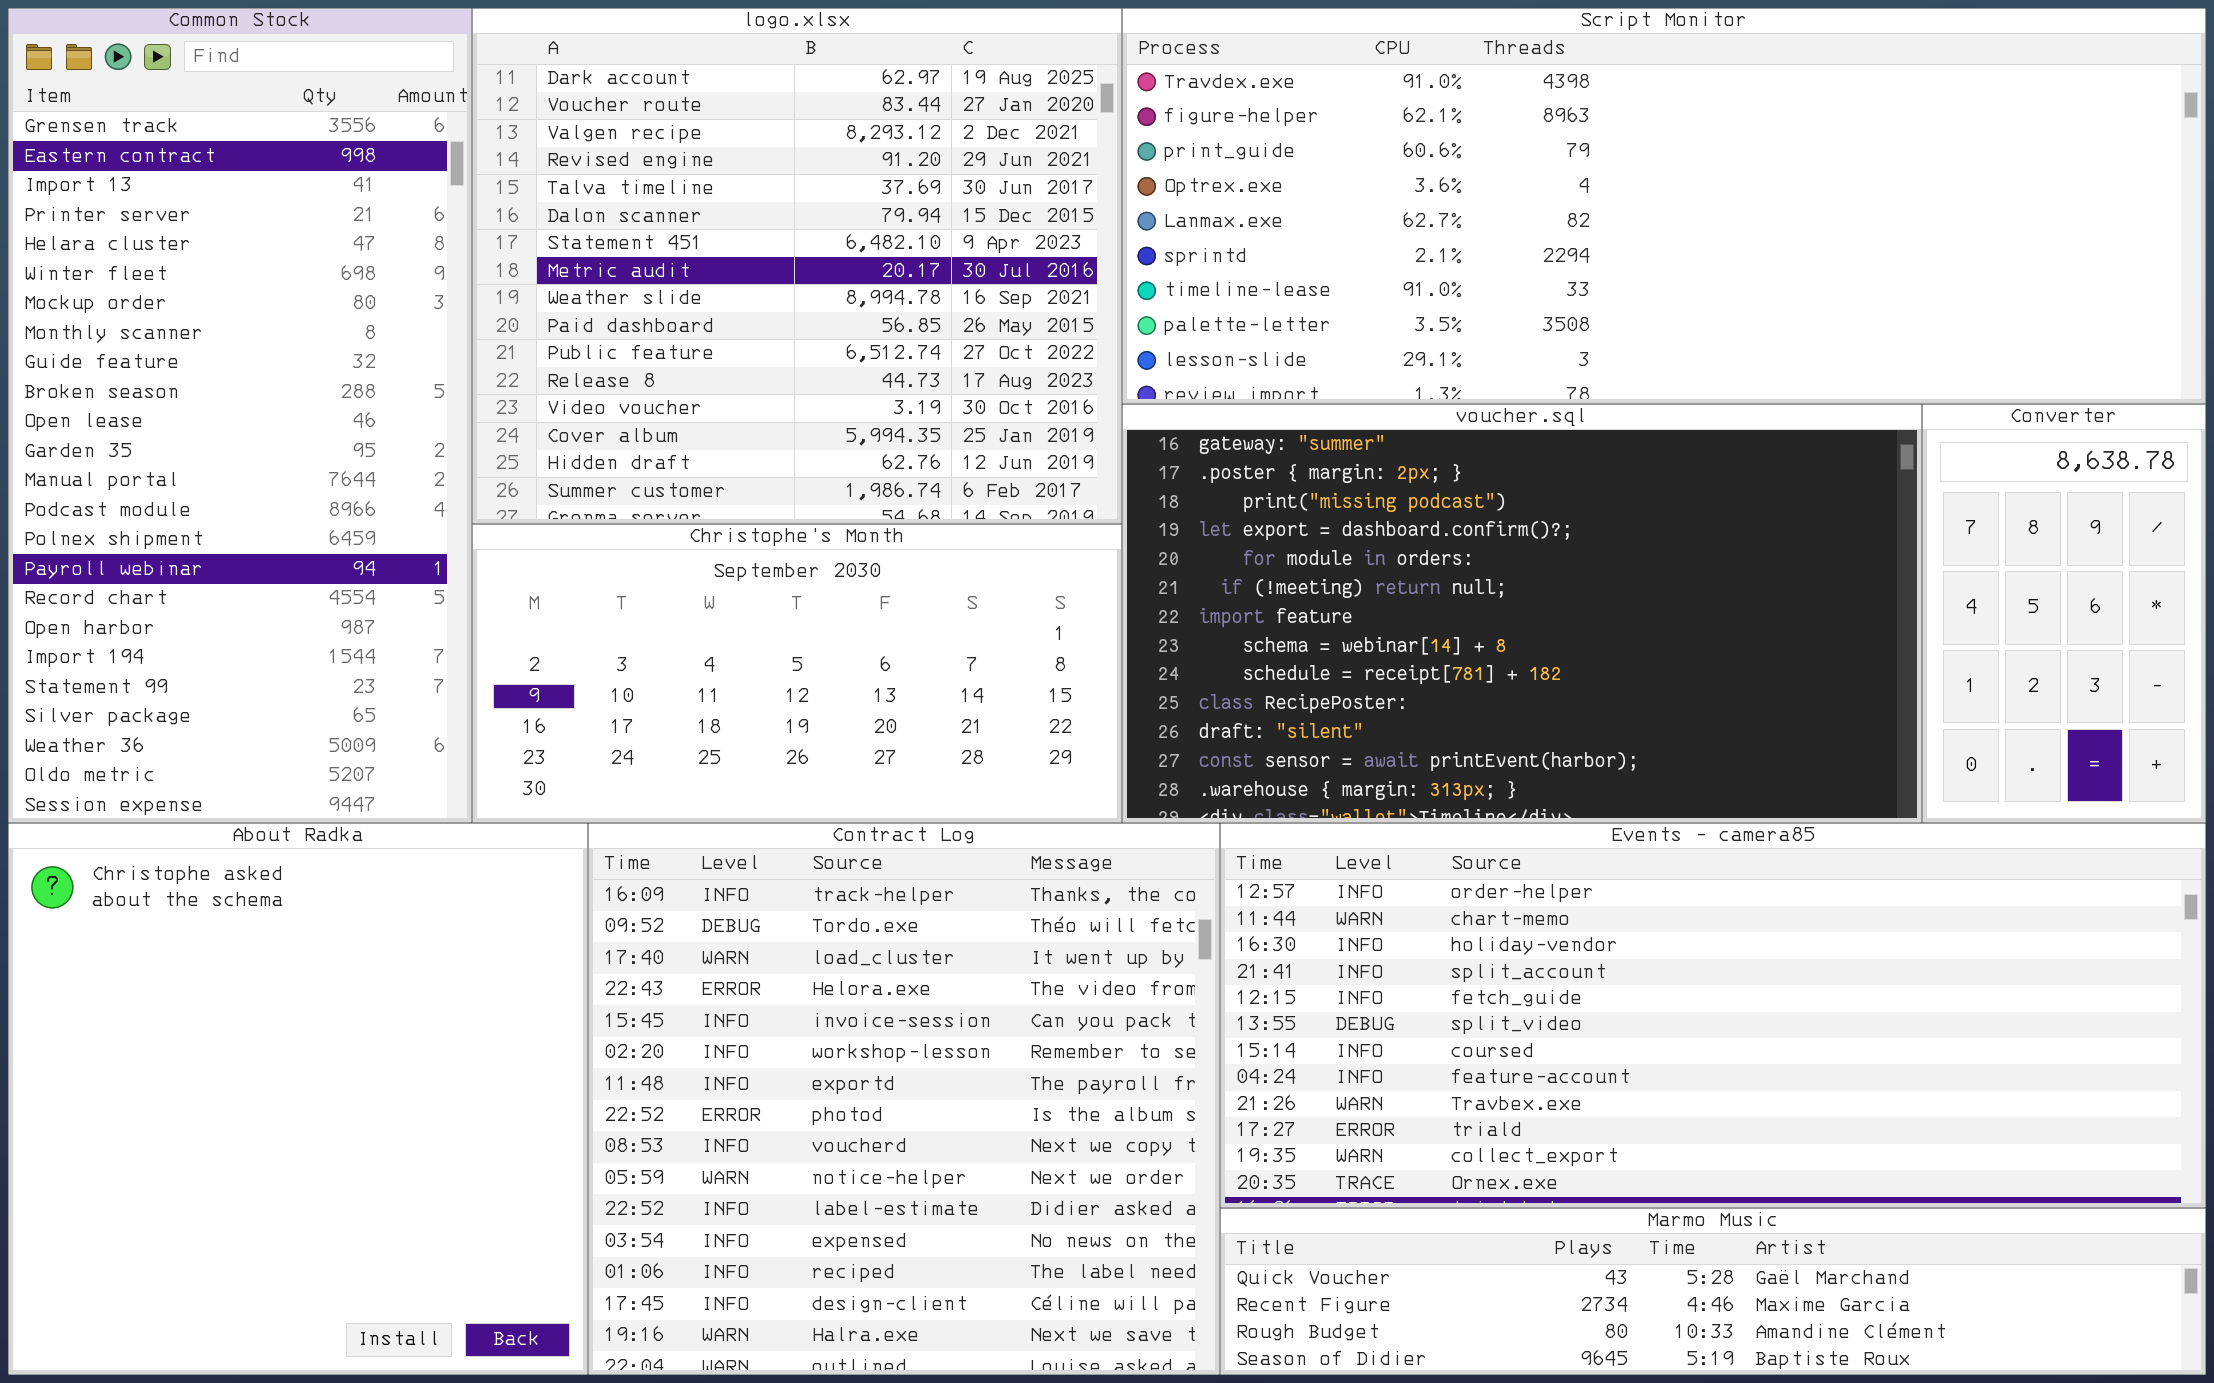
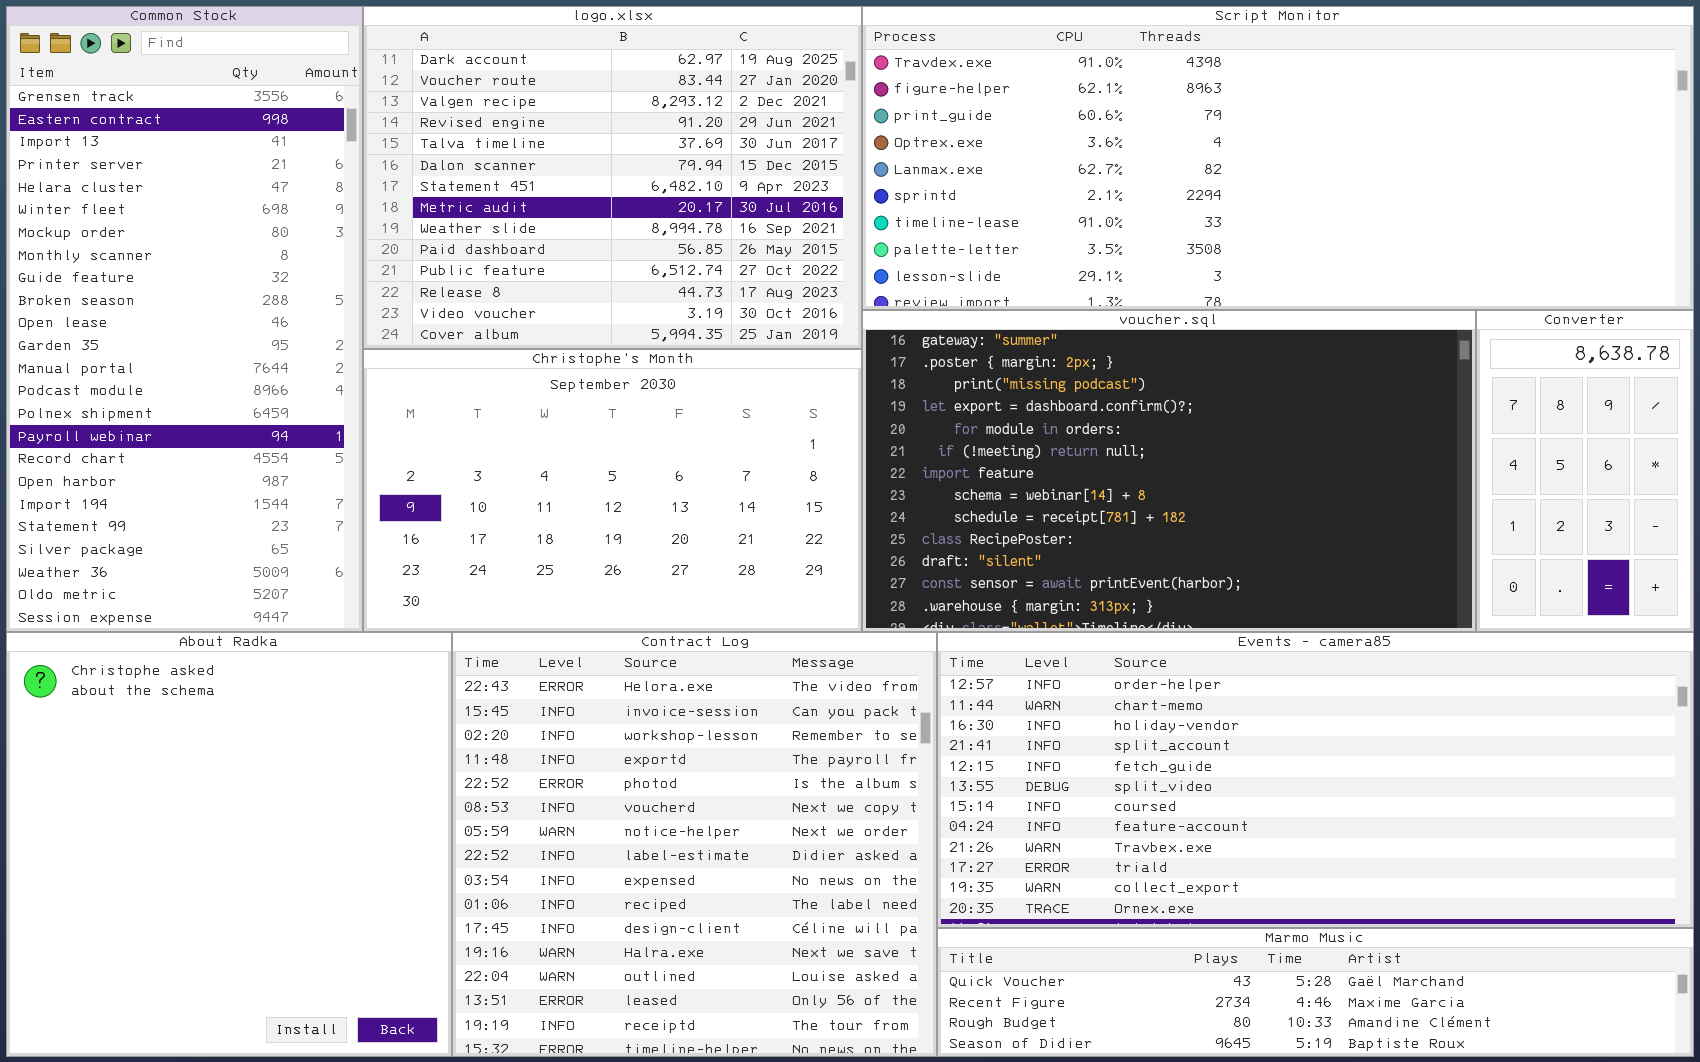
logo.xlsx: [472,8,1122,524] -> [363,6,862,349], resized
Christophe's Month: [472,524,1122,823] -> [363,349,862,632], resized
Contract Log: [588,823,1220,1375] -> [452,632,937,1057], scrolled down 3 rows

